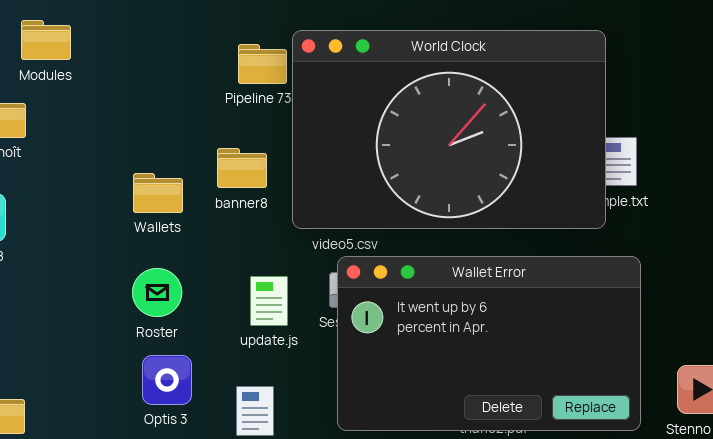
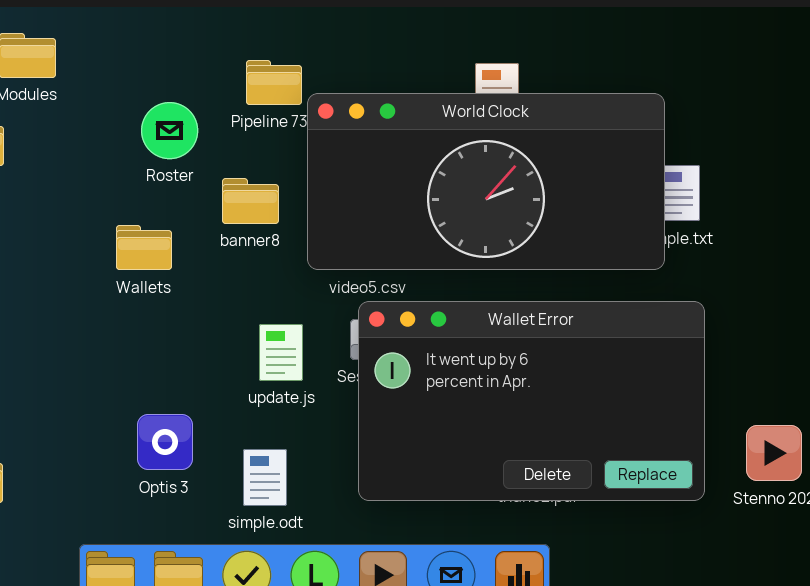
World Clock: [292,30,606,229] -> [307,93,665,270], resized
Wallets: [133,173,183,213] -> [116,225,172,270], moved
Roster: [132,268,182,317] -> [141,102,198,159], moved

